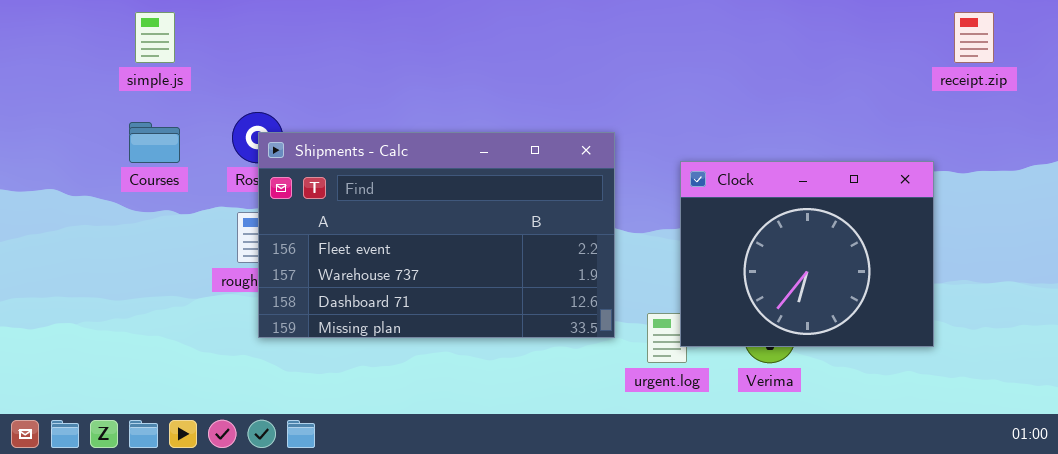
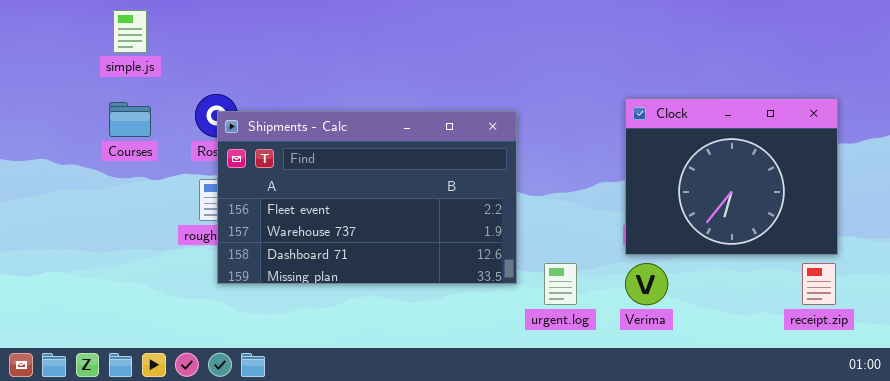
receipt.zip: [954,12,994,63] -> [802,263,836,305], moved
Clock: [680,161,934,347] -> [625,98,838,255], moved

